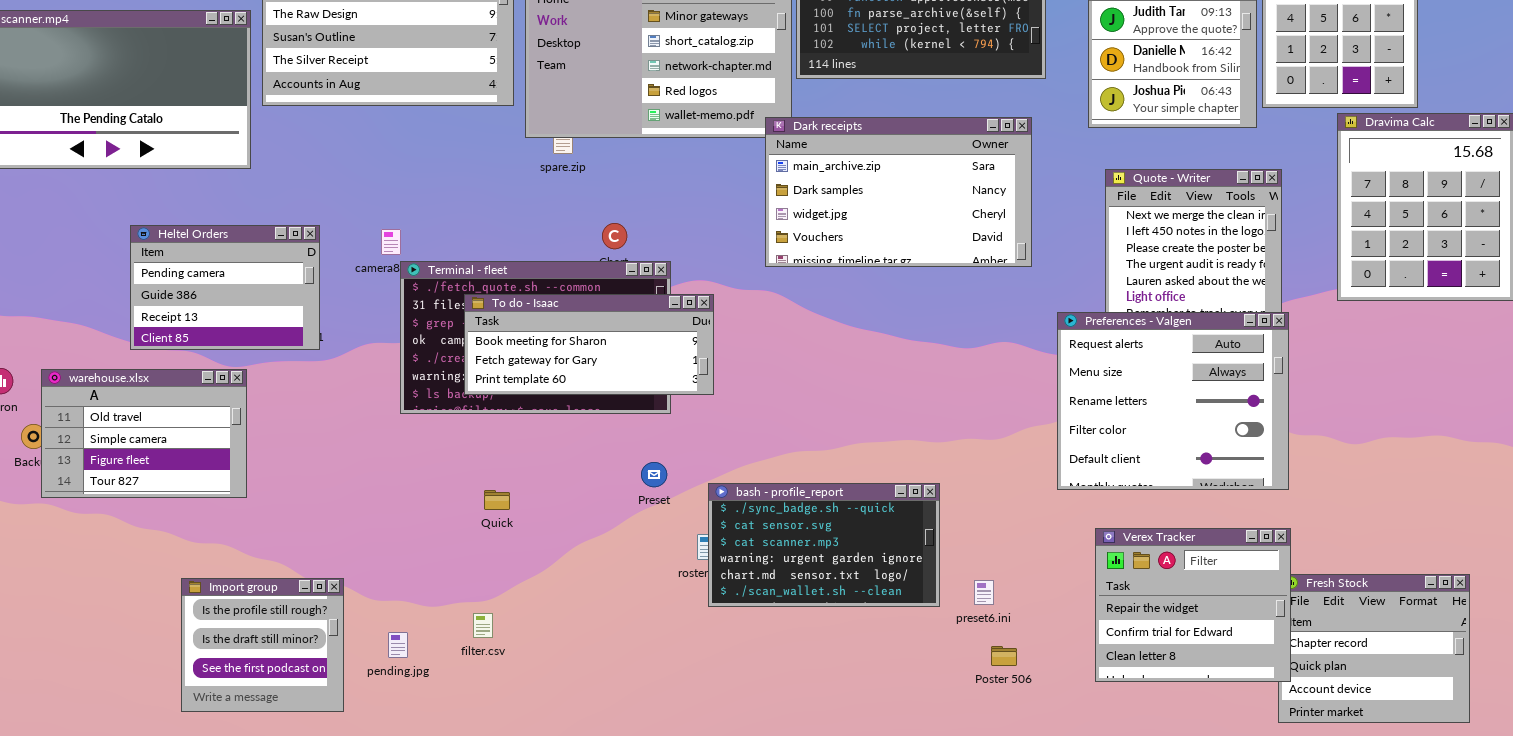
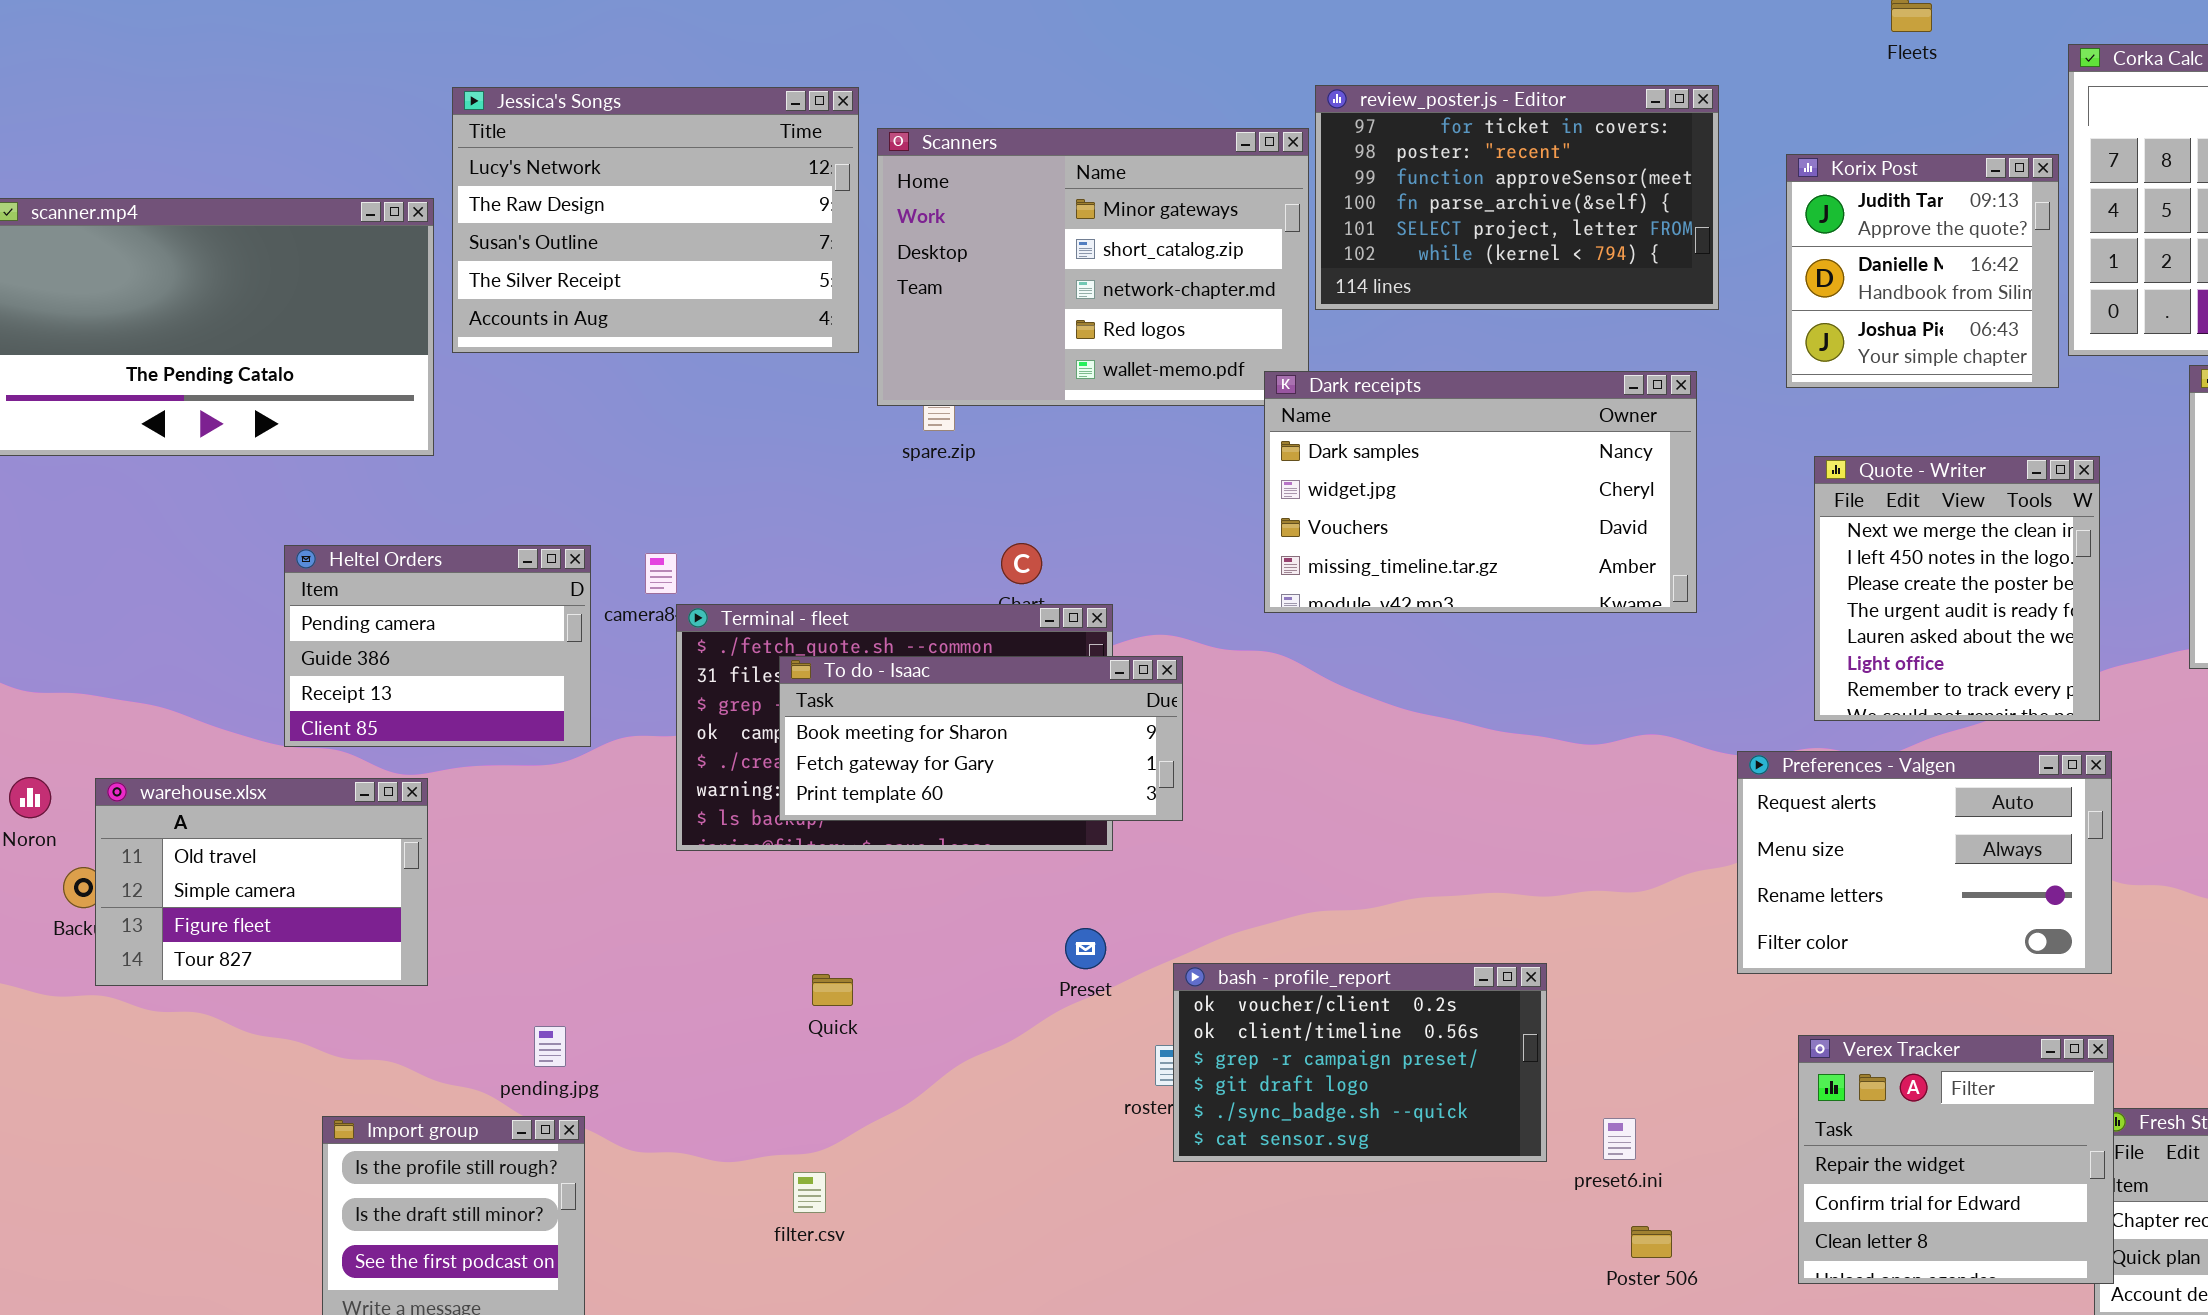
Dark receipts: [765,117,1032,267] -> [1264,371,1697,613], scrolled down 1 row
Heltel Orders: [130,225,320,350] -> [284,545,591,747], moved
Preferences - Valgen: [1057,312,1289,490] -> [1737,751,2112,974], resized
bash - profile_report: [708,483,940,607] -> [1173,963,1547,1162], scrolled up 4 rows
pending.jpg: [388,632,408,658] -> [534,1026,566,1067], moved

